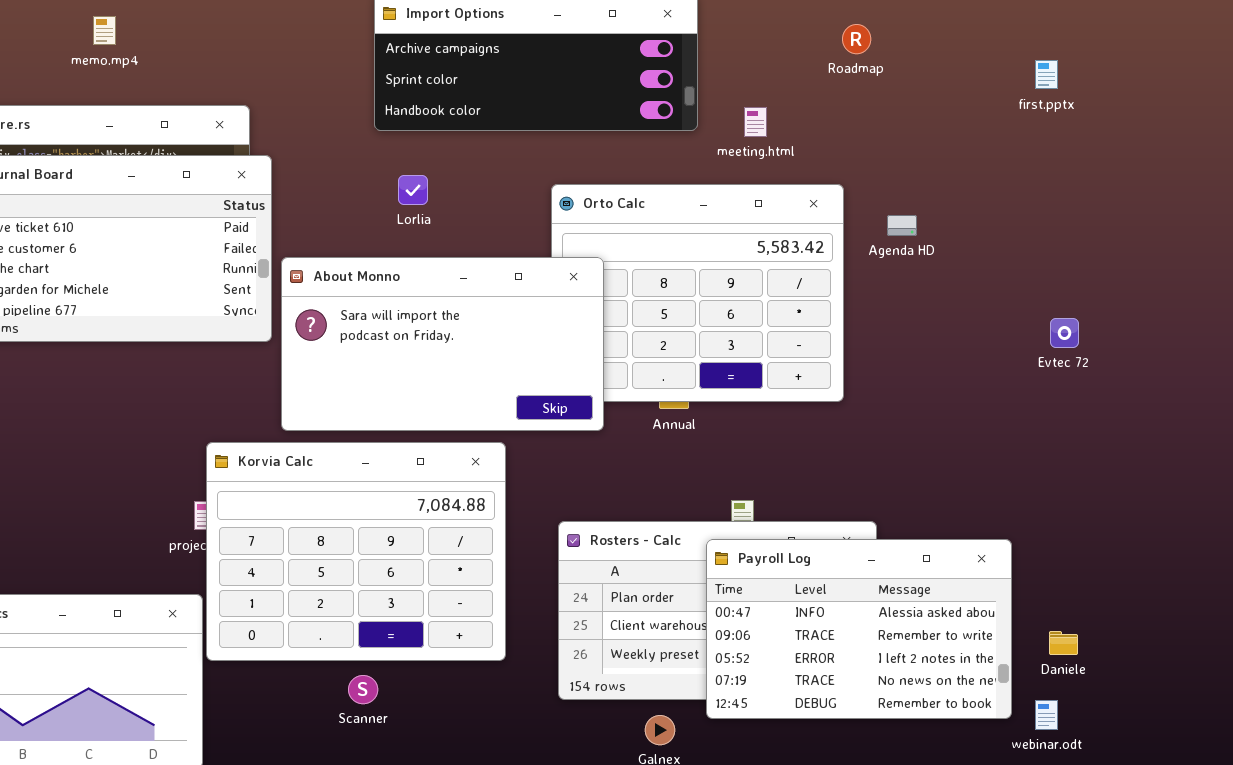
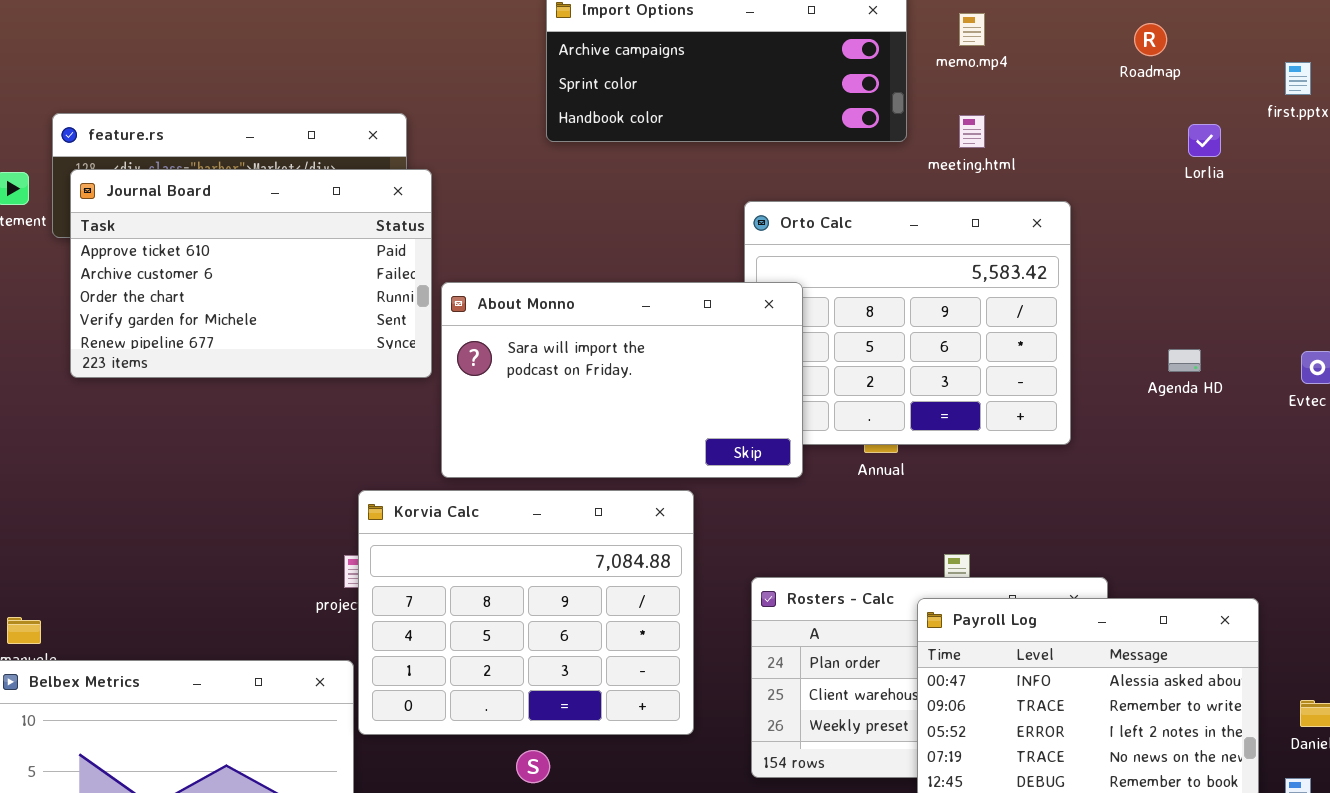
memo.mp4: [93,16,116,45] -> [959,13,985,46], moved
Roadmap: [842,24,871,54] -> [1134,23,1167,56], moved
Lorlia: [398,175,428,205] -> [1188,124,1221,157], moved
Agenda HD: [887,215,917,236] -> [1168,349,1201,372], moved

